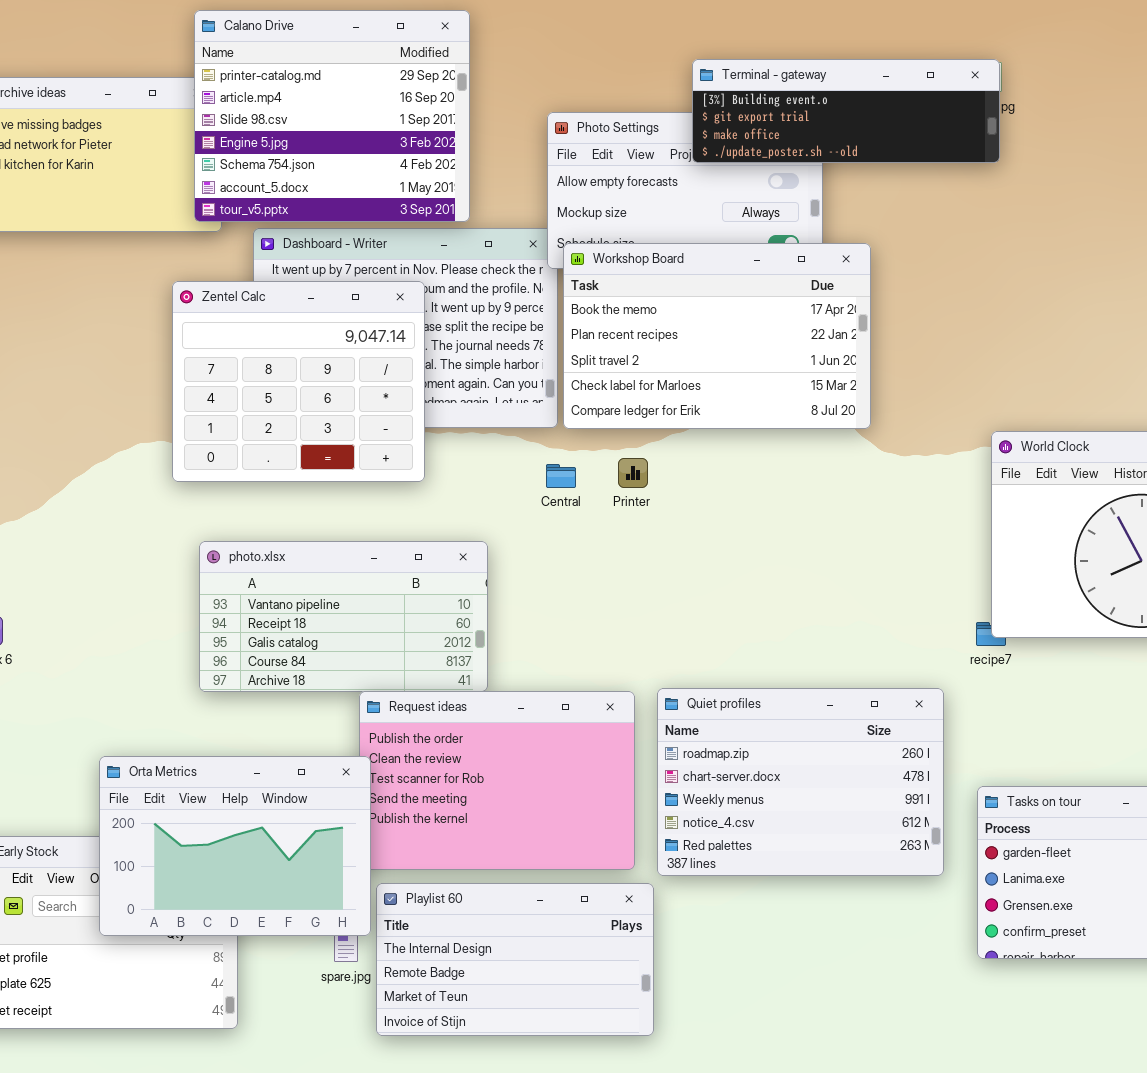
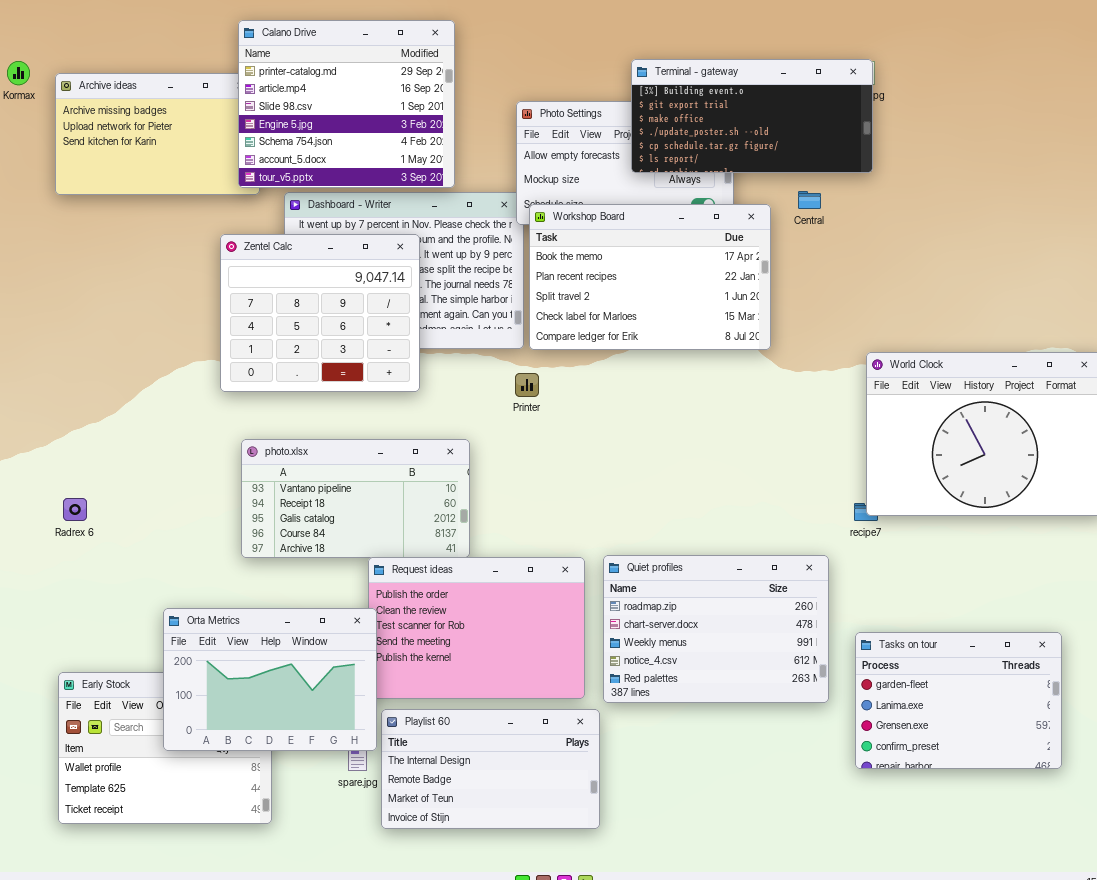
Terminal - gateway: [692,59,1000,163] -> [631,59,873,173], resized
Printer: [618,458,648,488] -> [515,373,539,397], moved
Central: [546,464,576,488] -> [798,191,821,209], moved

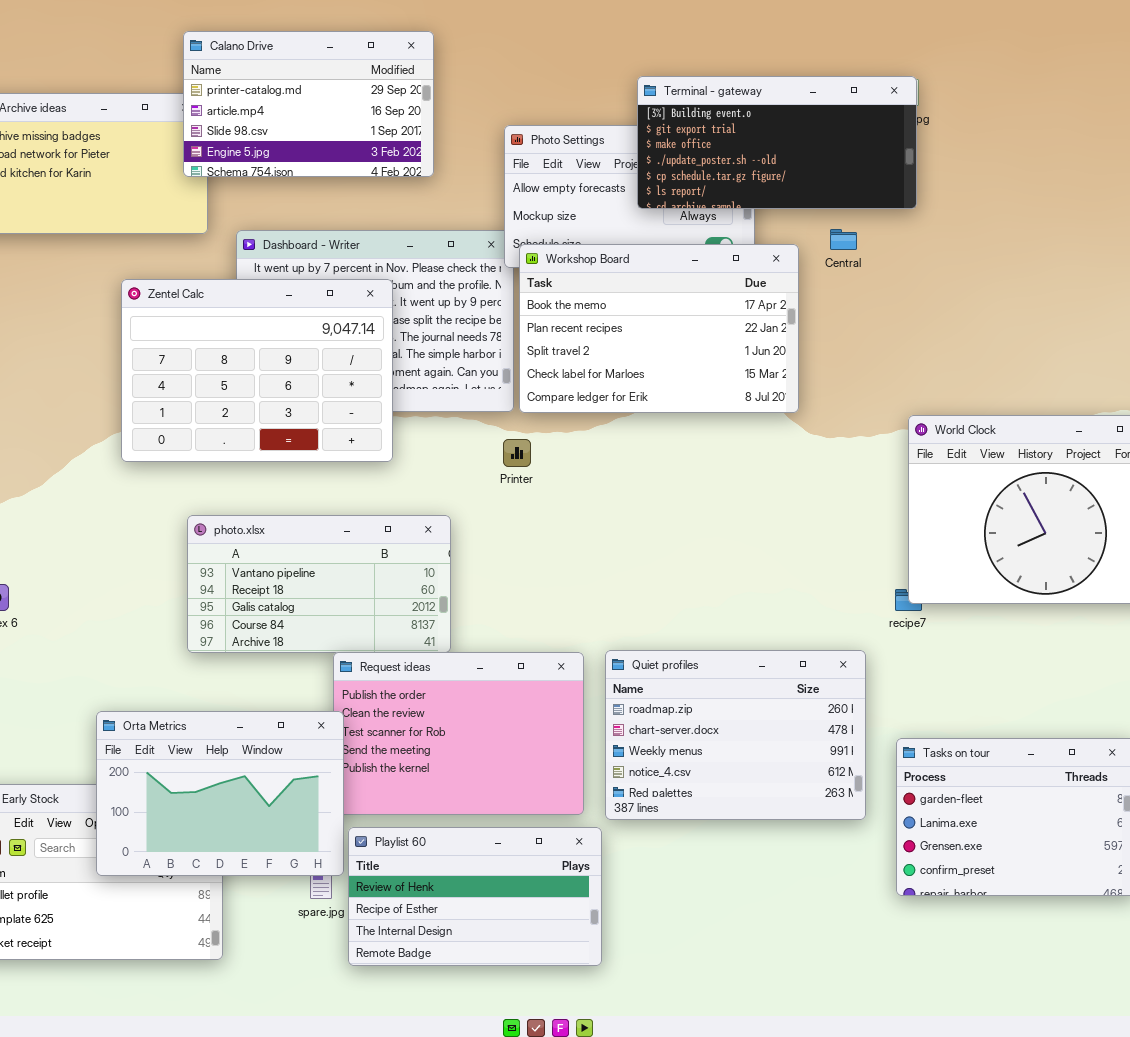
Calano Drive: [238,20,455,188] -> [183,31,434,177], resized
Zentel Calc: [220,234,420,392] -> [121,279,393,462], resized
Playlist 60: [381,709,600,829] -> [348,827,602,966], scrolled up 2 rows

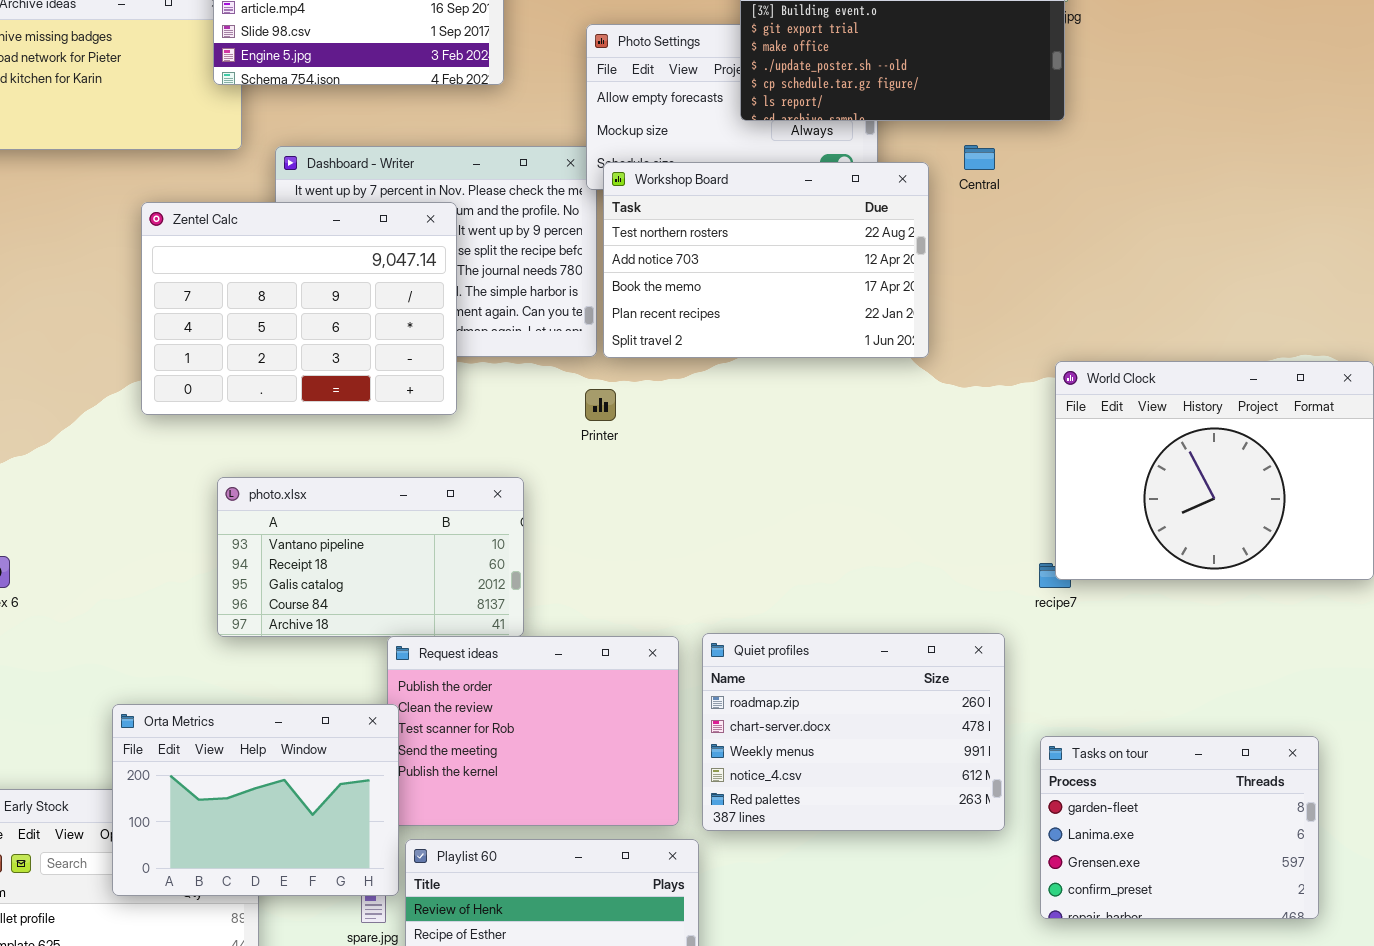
Workshop Board: [519,244,799,413] -> [603,162,929,358], scrolled up 2 rows

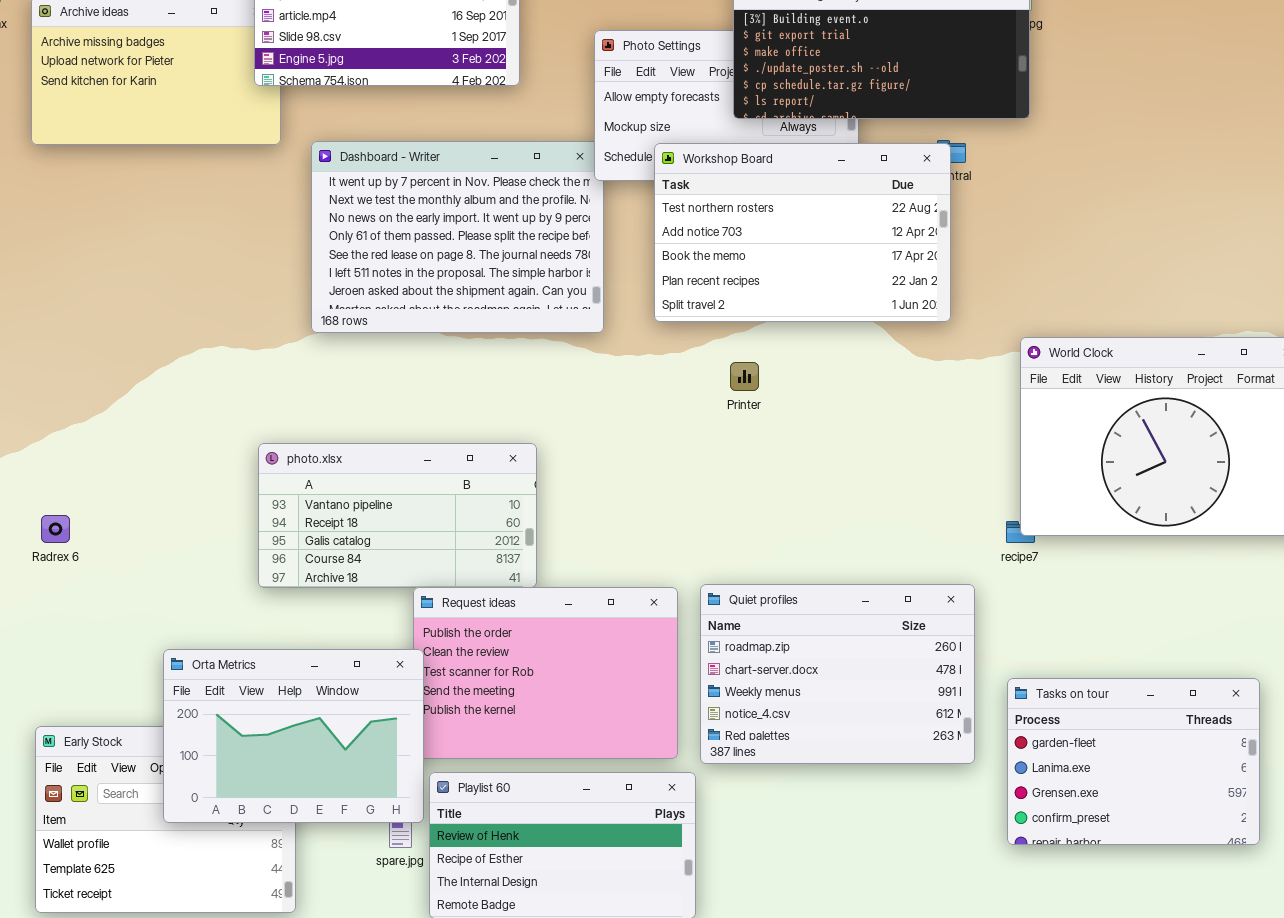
Workshop Board: [603,162,929,358] -> [654,143,951,322], moved
Zentel Calc: [141,202,457,415] -> none, closed
Printer: [585,389,616,421] -> [730,362,759,391], moved

